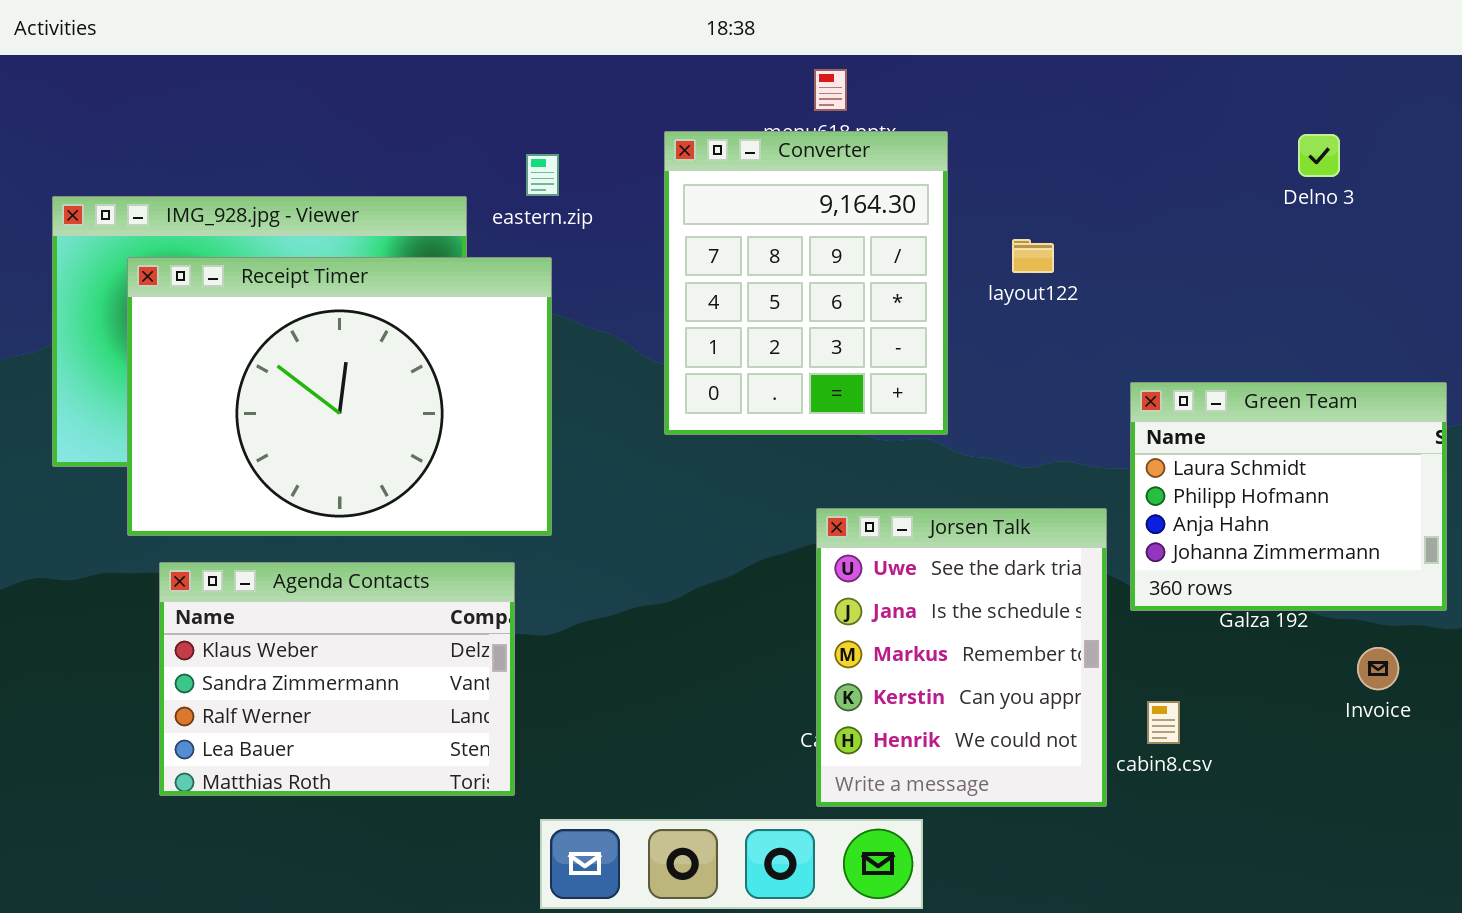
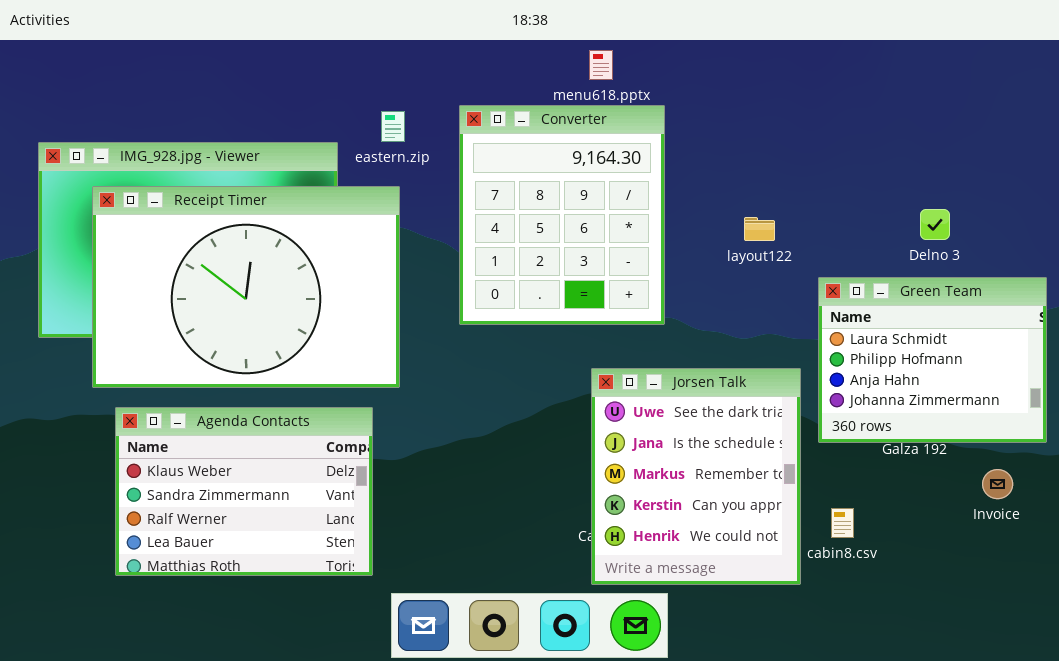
Converter: [664,131,948,435] -> [459,105,665,325], moved
Delno 3: [1298,134,1340,177] -> [920,209,950,240], moved
layout122: [1012,239,1054,273] -> [744,217,775,241], moved

